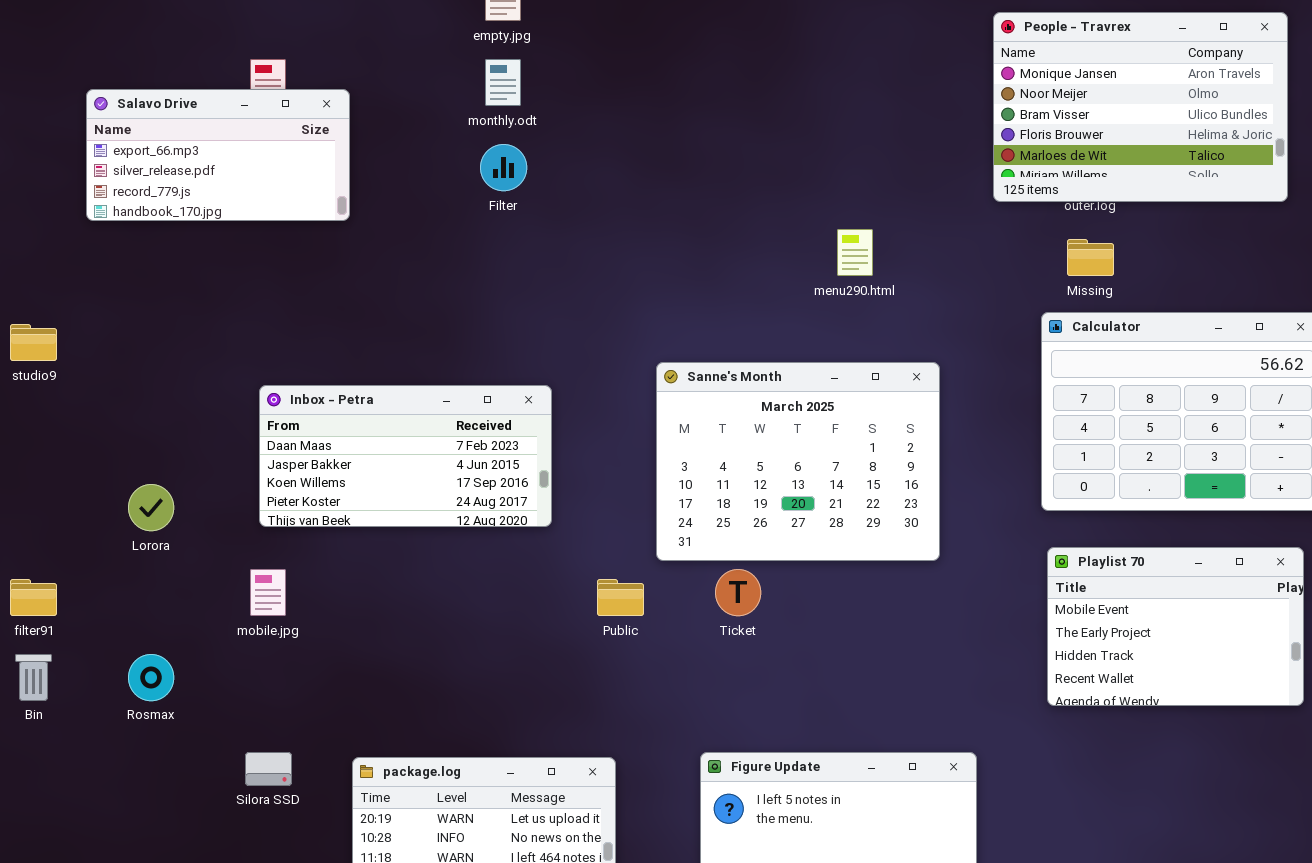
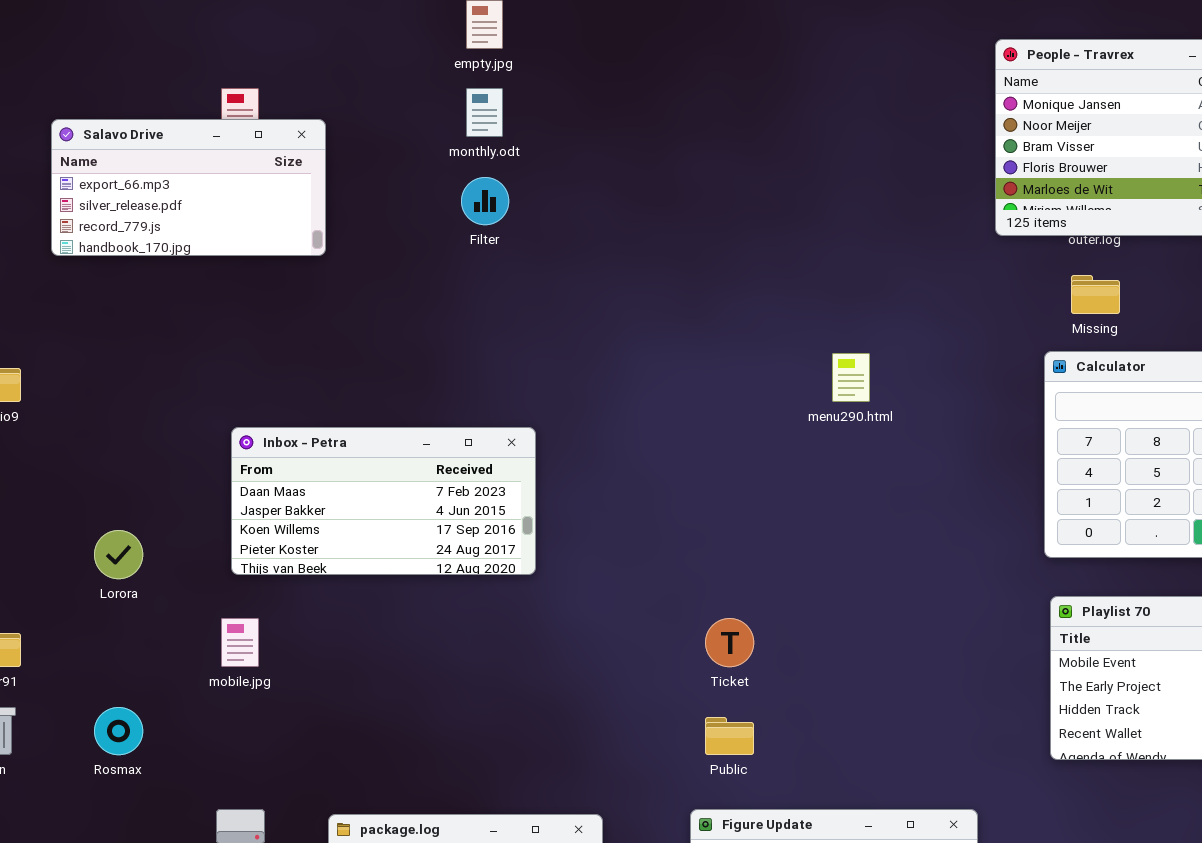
menu290.html: [837,229,873,276] -> [832,353,870,402], moved
Sanne's Month: [656,362,940,561] -> none, closed
Public: [597,579,644,616] -> [705,717,754,755], moved

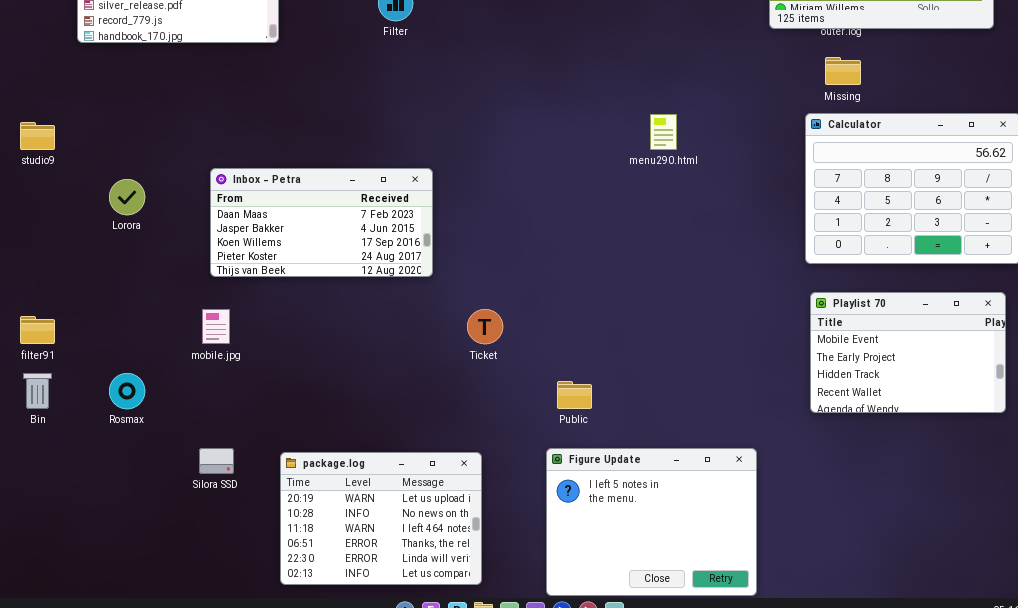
Lorora: [94,530,143,579] -> [109,179,145,215], moved
Ticket: [705,618,754,667] -> [467,309,503,344], moved

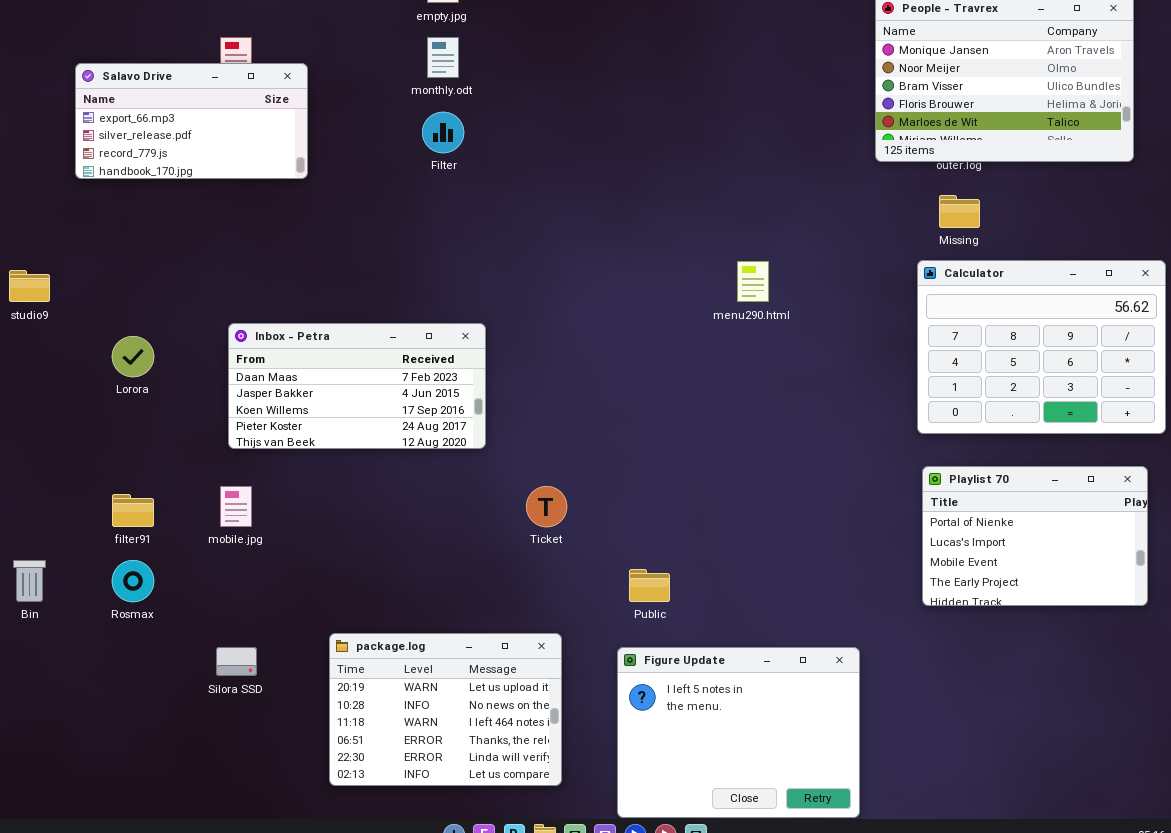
Playlist 70: [810,292,1006,413] -> [922,466,1148,606], scrolled up 2 rows
filter91: [20,316,55,344] -> [112,494,154,527], moved
package.log: [280,452,482,585] -> [329,633,562,786], moved

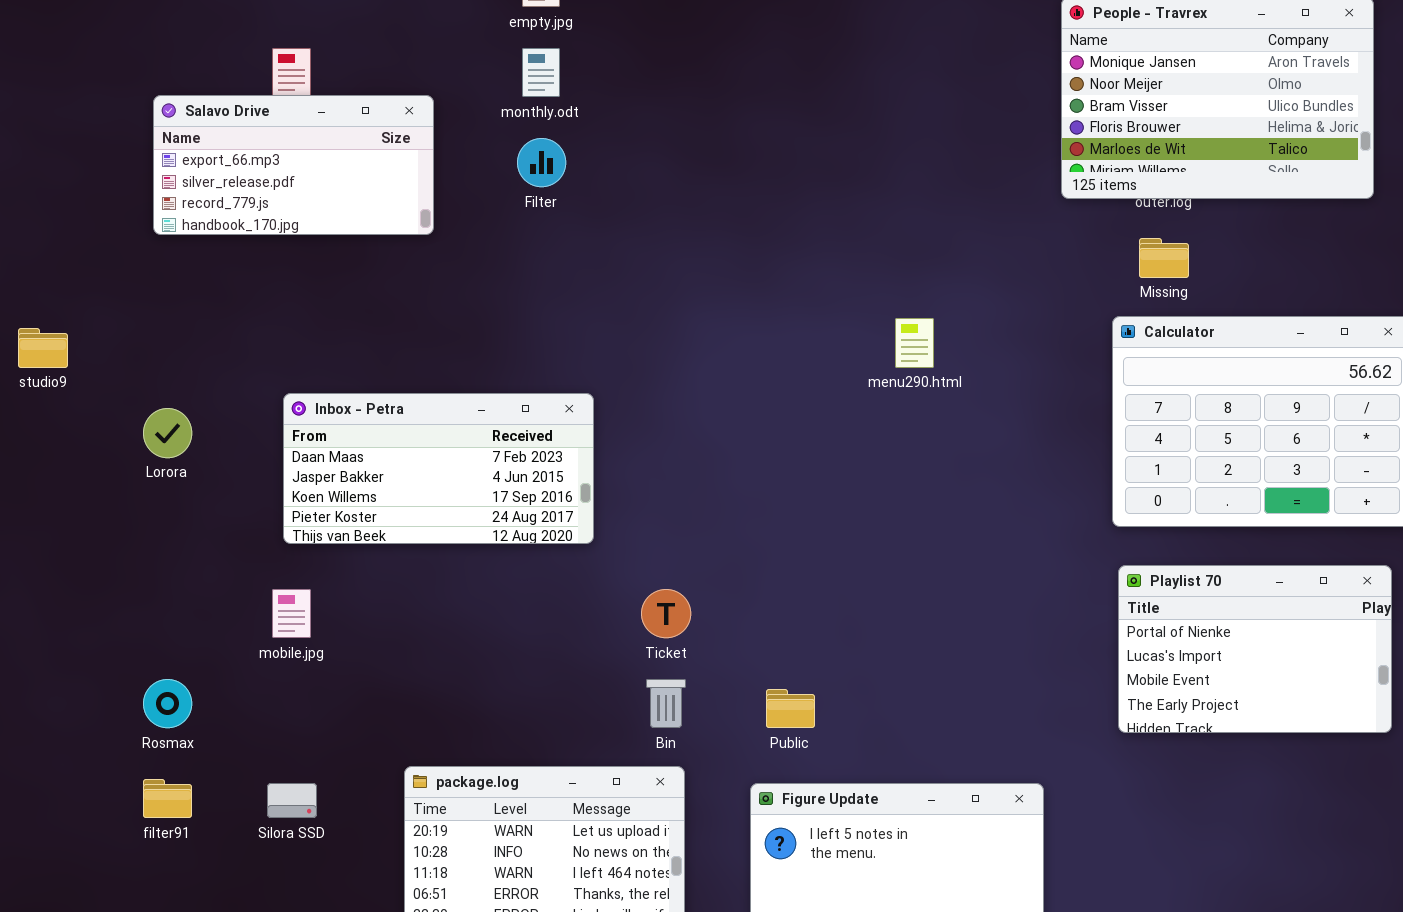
Salavo Drive: [75,63,308,179] -> [153,95,434,235], moved
filter91: [112,494,154,527] -> [143,779,192,818], moved
Bin: [13,560,46,602] -> [646,679,686,728], moved

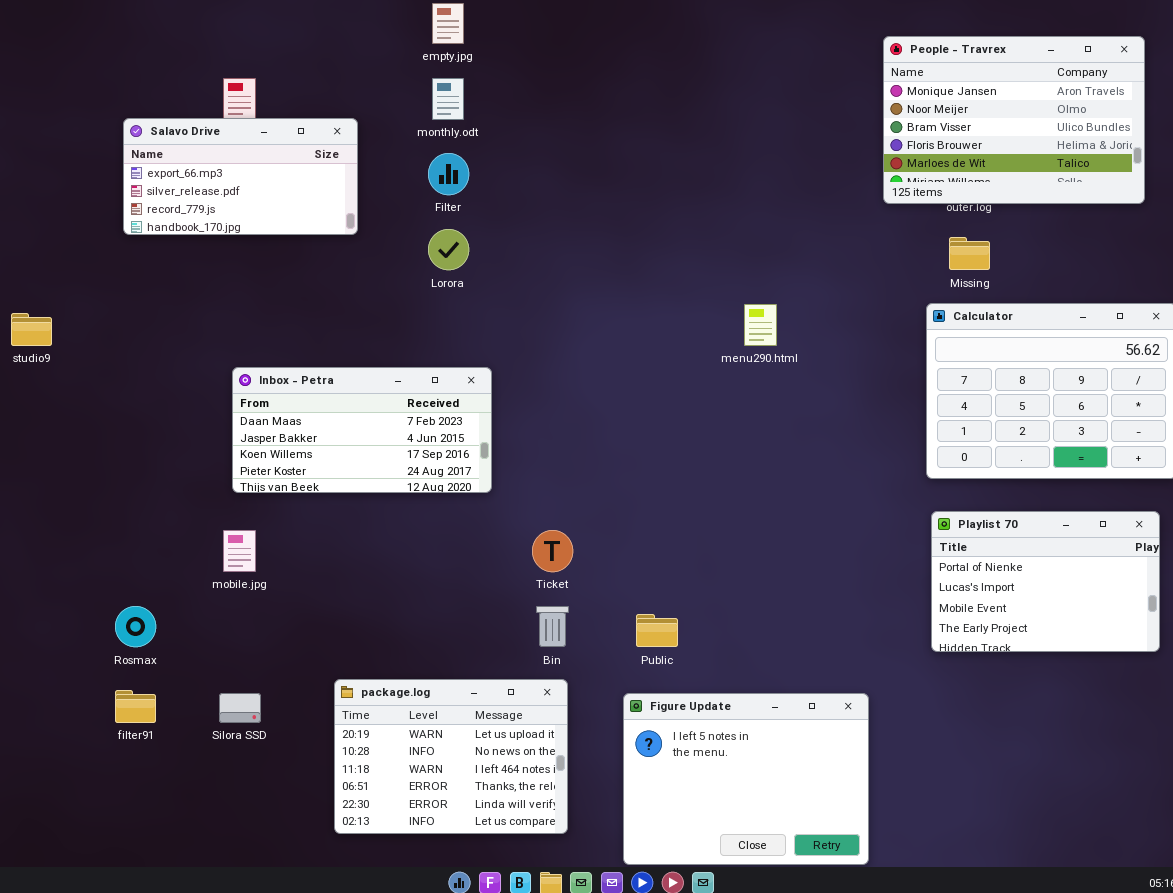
Lorora: [143,408,192,458] -> [428,229,469,270], moved

